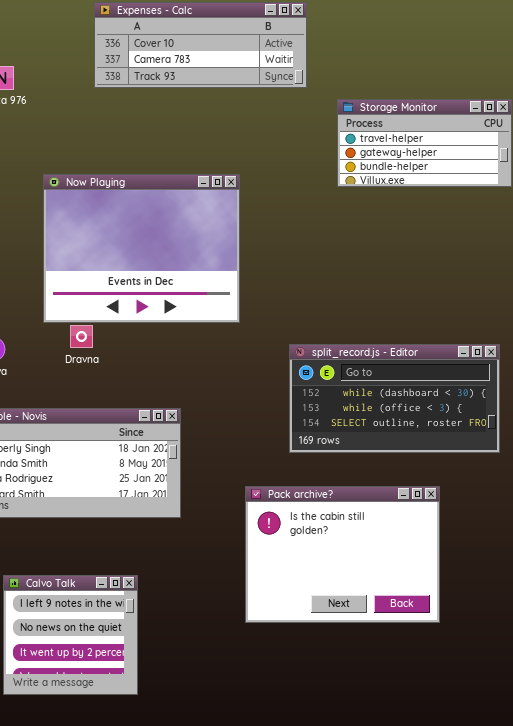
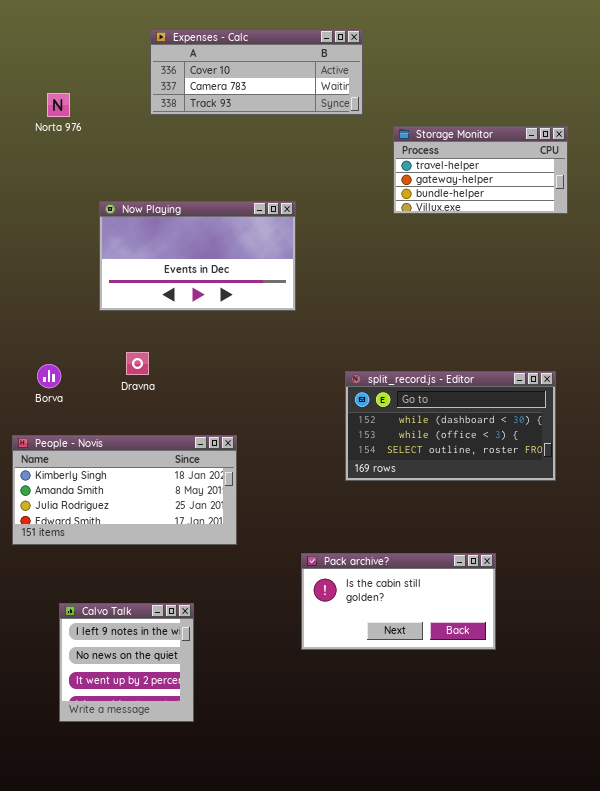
Now Playing: [43,174,240,323] -> [99,201,296,311], resized
Pack archive?: [245,486,440,623] -> [301,553,496,650], resized

